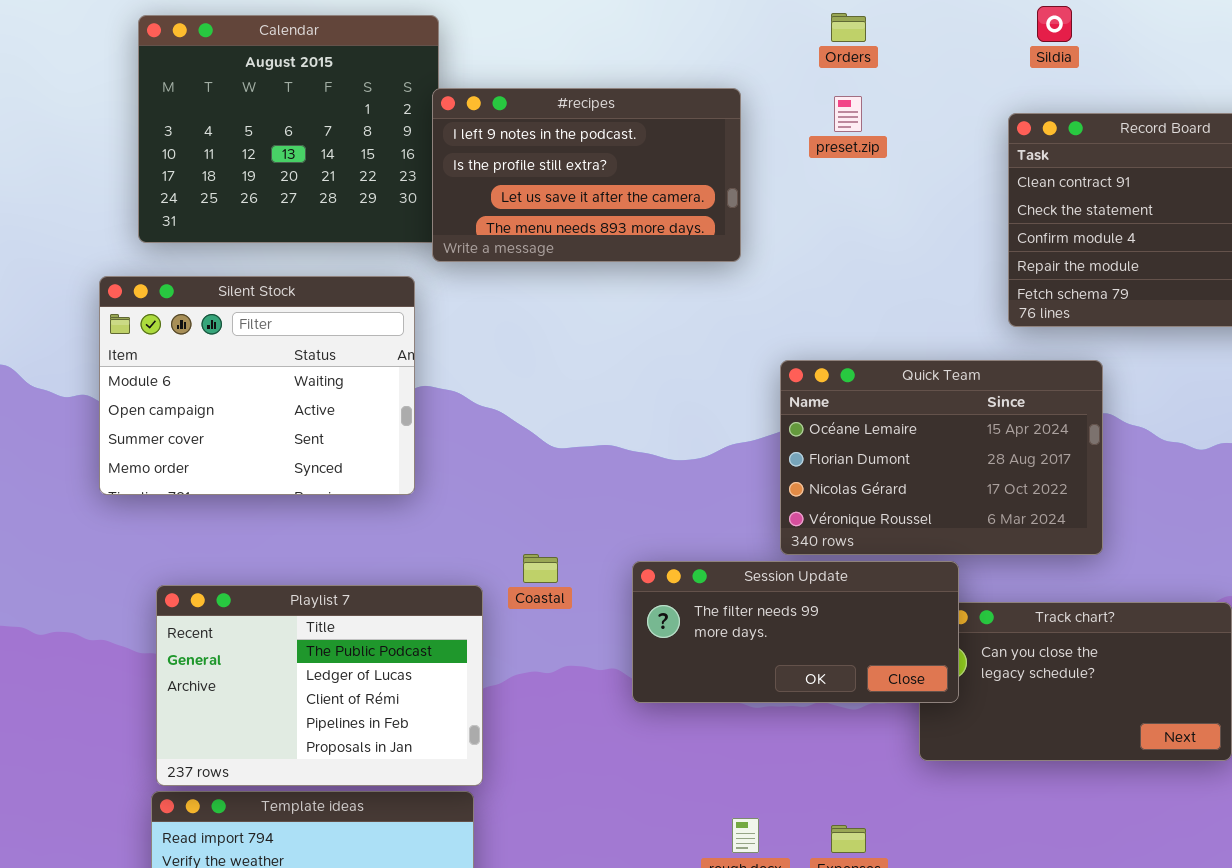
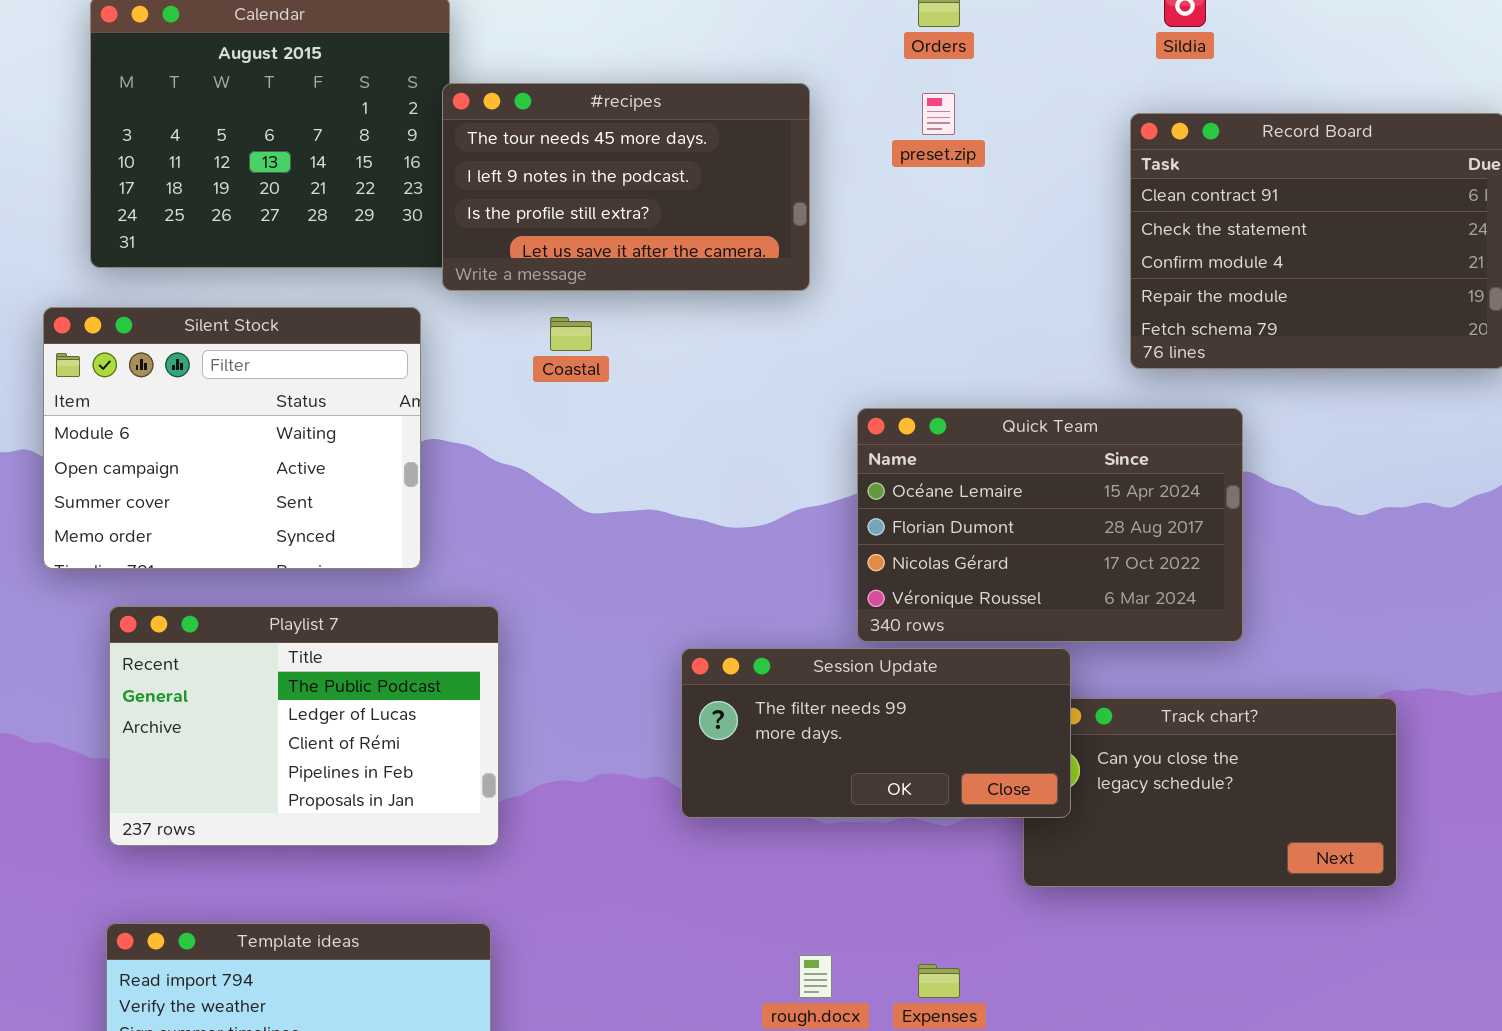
#recipes: [432,88,741,262] -> [442,83,810,291], scrolled up 1 row
Coastal: [523,554,558,583] -> [550,317,592,351], moved
Playlist 7: [156,585,483,786] -> [109,606,499,846], moved

